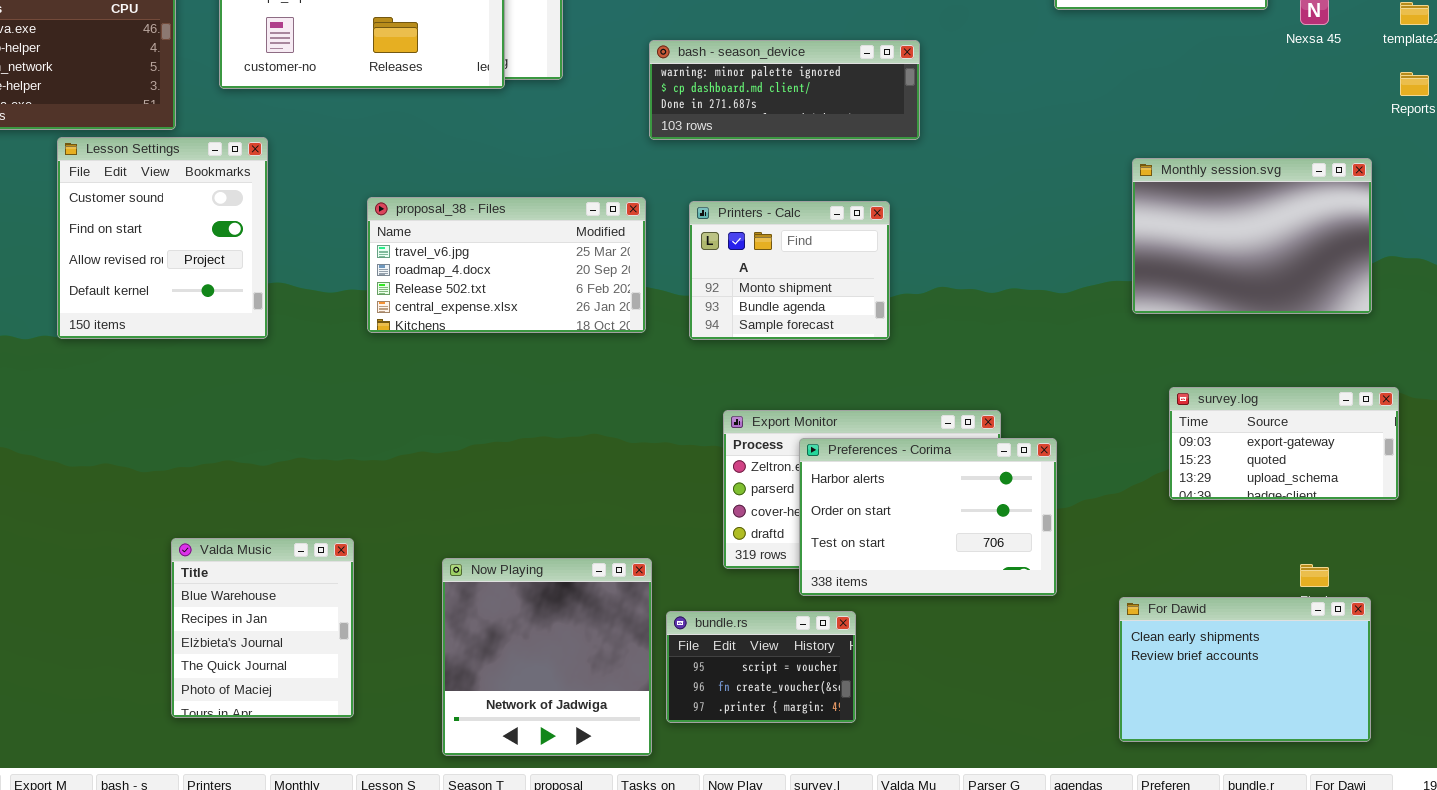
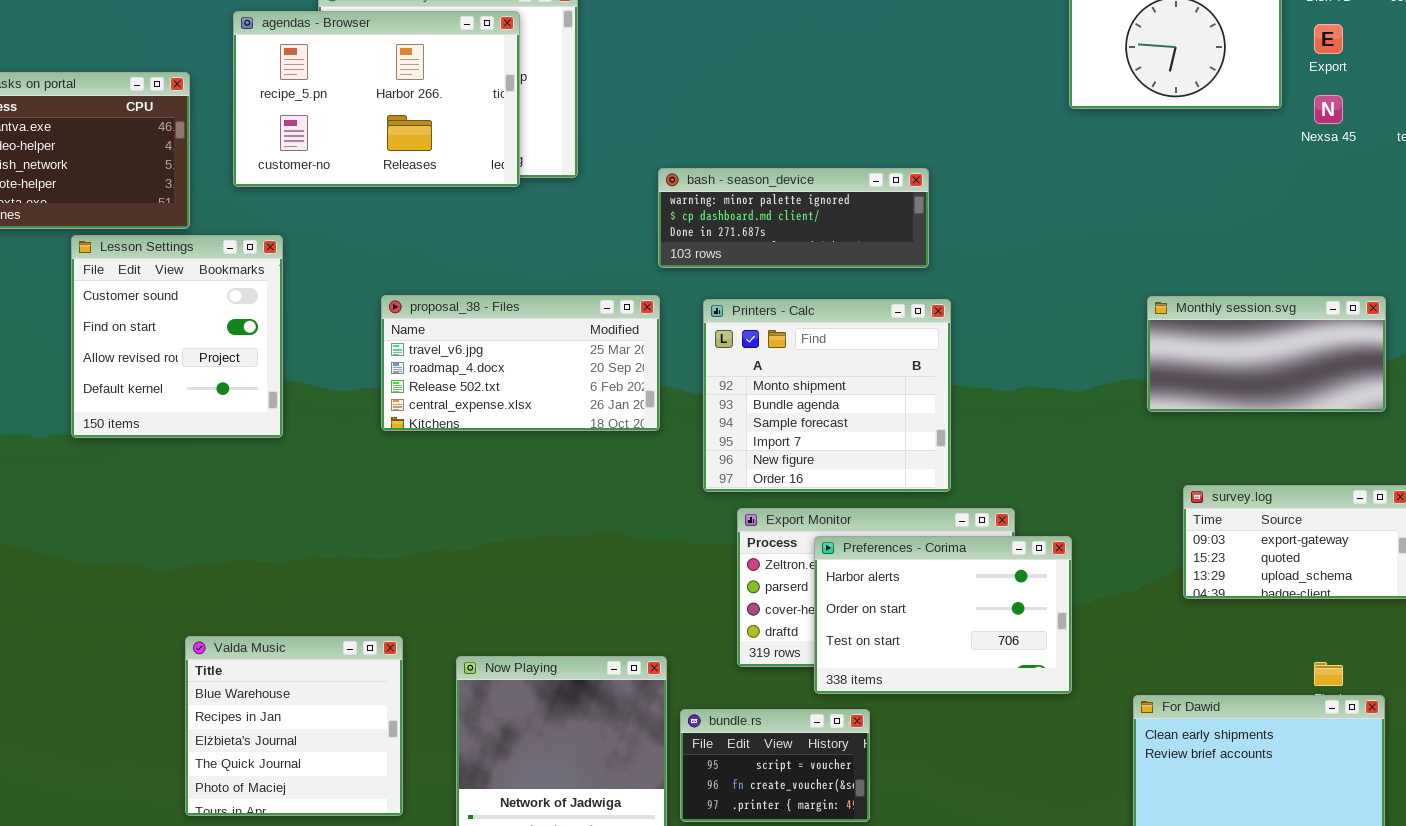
bash - season_device: [649,40,920,140] -> [658,168,929,268], moved
Monthly session.svg: [1132,158,1372,314] -> [1147,296,1386,412], resized
Printers - Calc: [689,201,890,340] -> [703,299,951,492], resized
Valda Music: [171,538,354,718] -> [185,636,403,816], resized

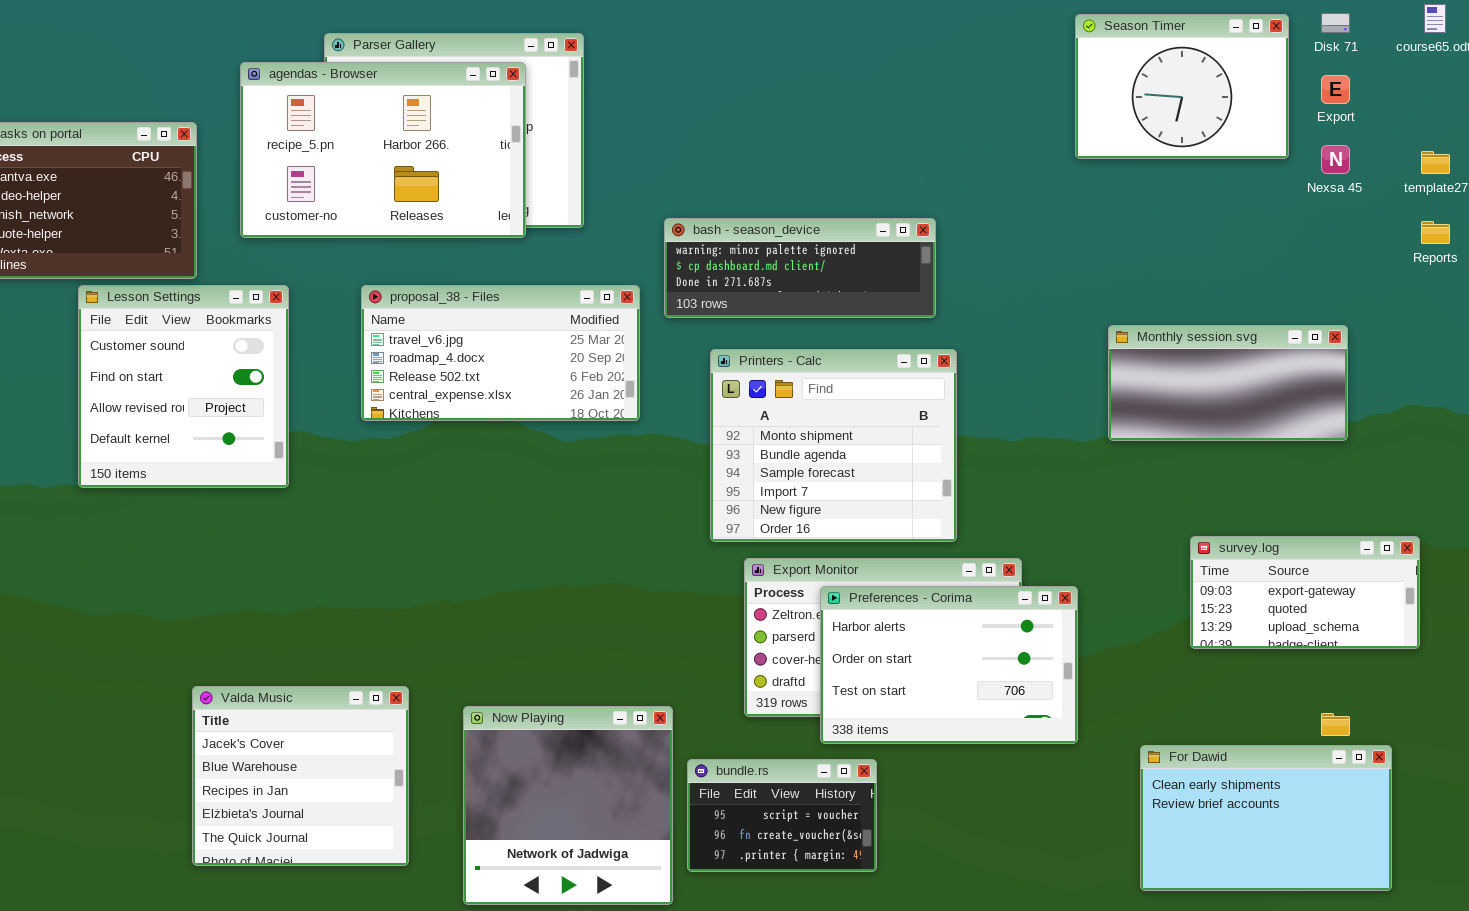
proposal_38 - Files: [381,295,660,431] -> [361,285,640,421], moved
Monthly session.svg: [1147,296,1386,412] -> [1108,325,1348,441], moved
Valda Music: [185,636,403,816] -> [192,686,409,866], scrolled up 1 row

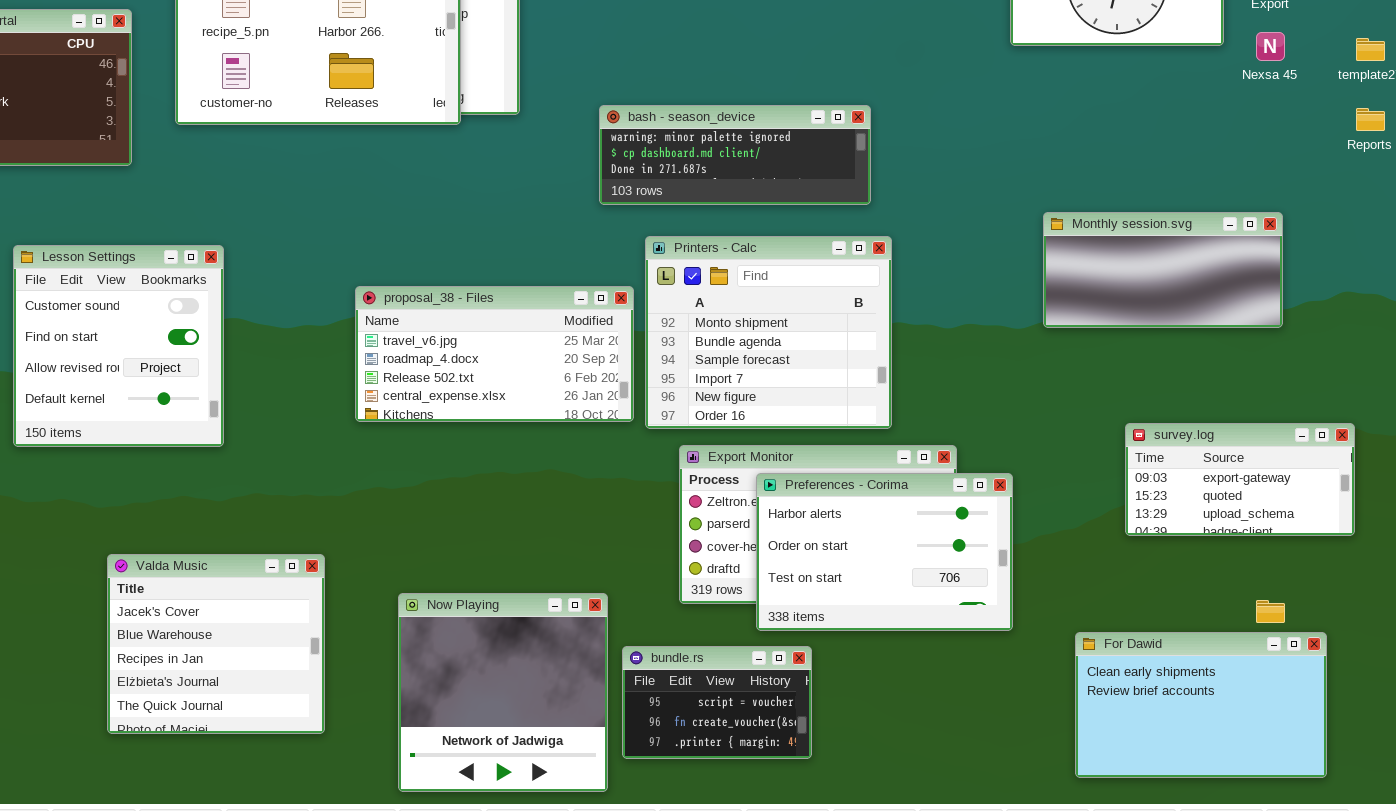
Lesson Settings: [78,285,289,488] -> [13,245,224,447], moved
proposal_38 - Files: [361,285,640,421] -> [355,286,634,422], moved
Valda Music: [192,686,409,866] -> [107,554,325,734], moved

